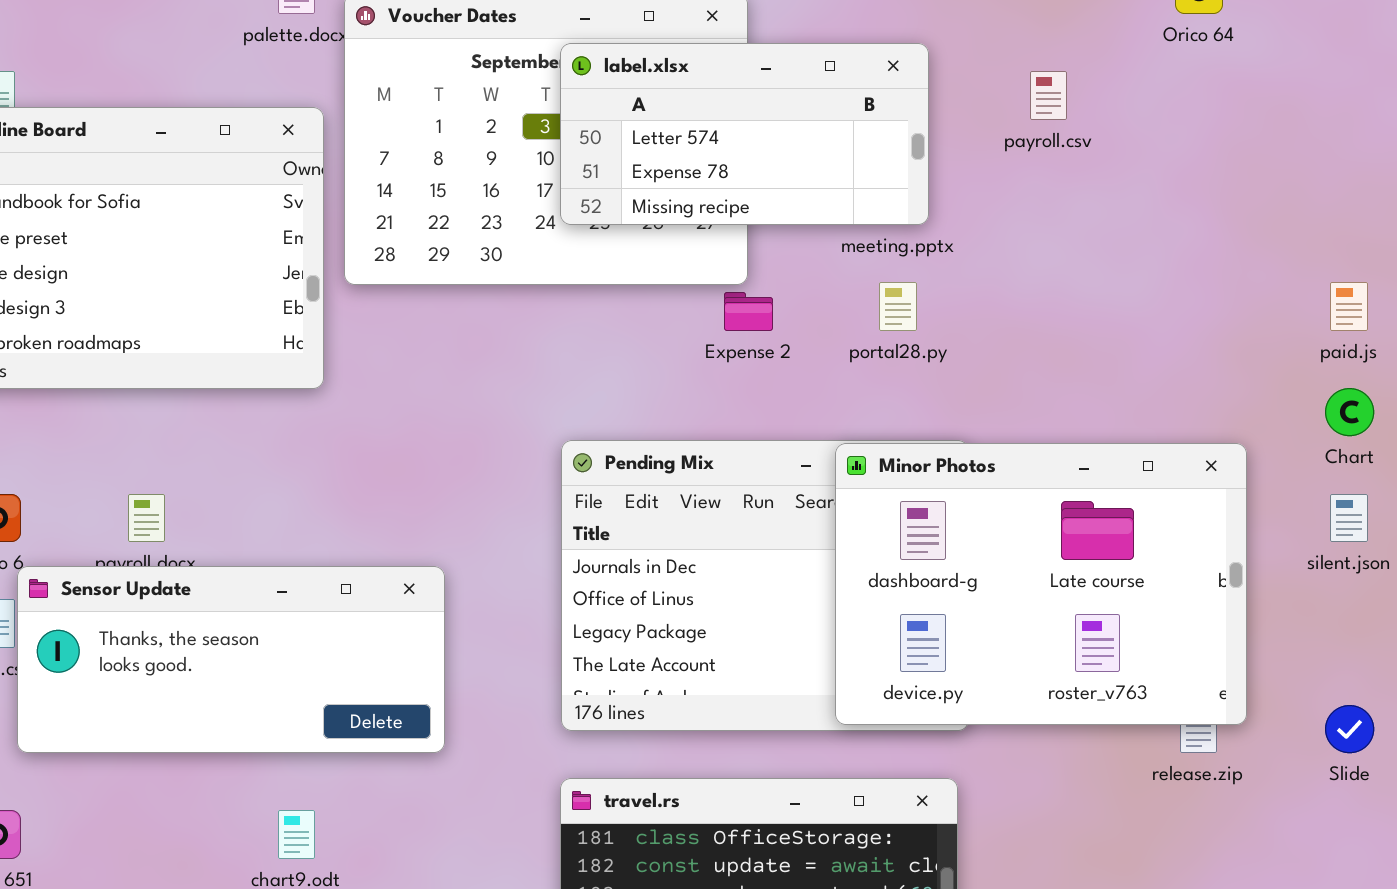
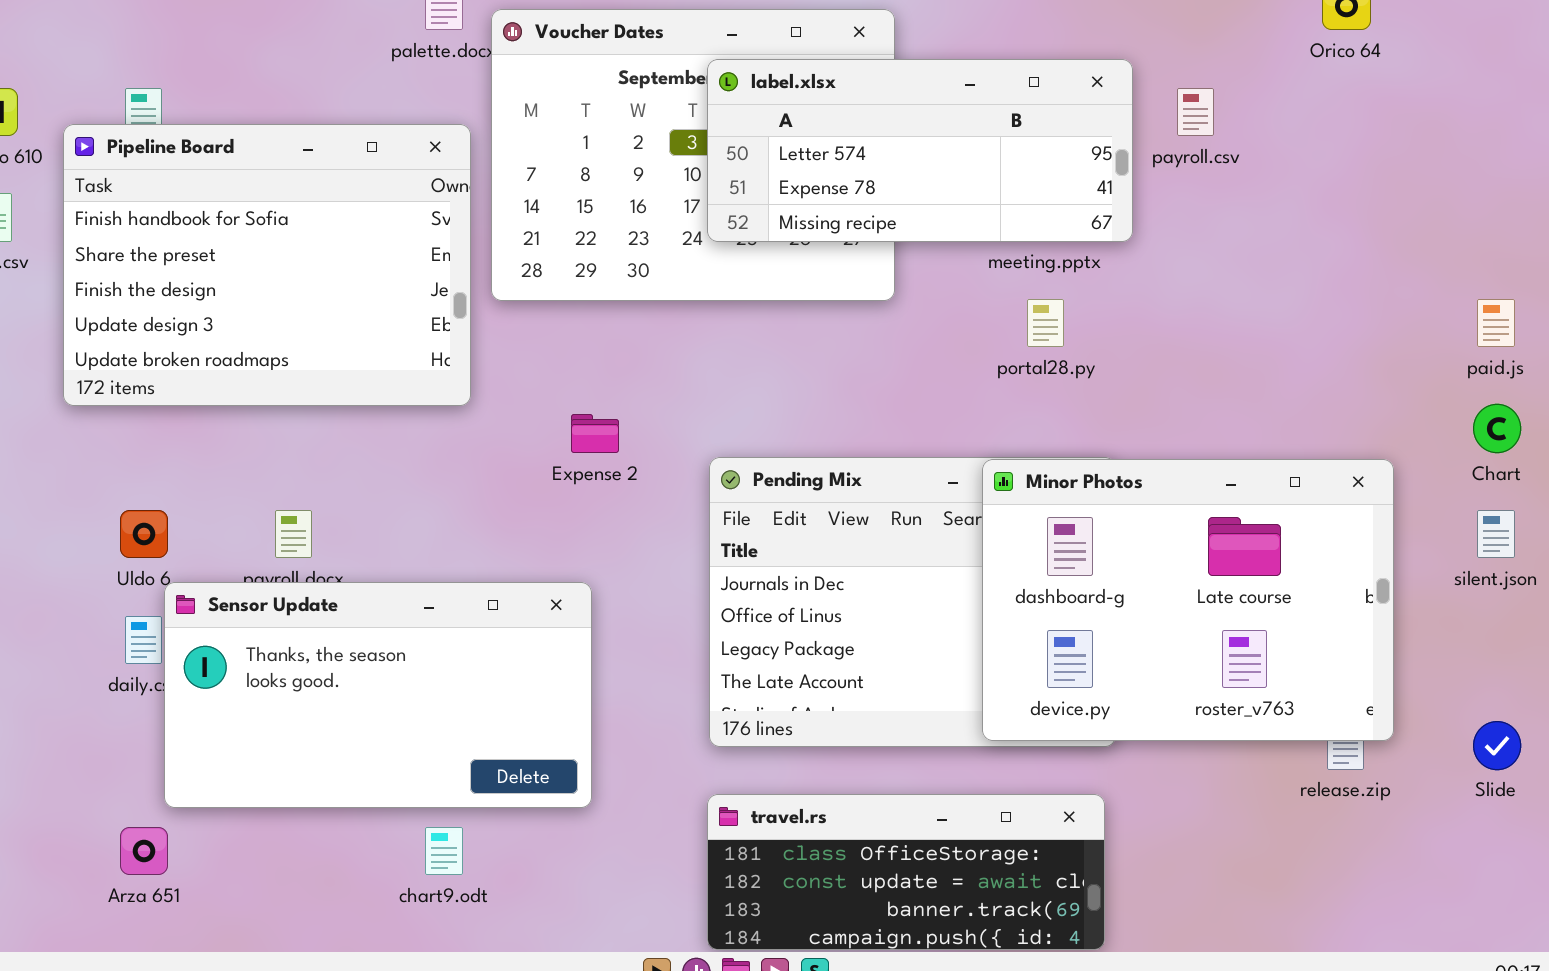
label.xlsx: [560,43,929,225] -> [707,59,1133,242], resized
Expense 2: [724,292,773,331] -> [571,414,619,453], moved
Sensor Update: [17,566,445,753] -> [164,582,592,808], resized

